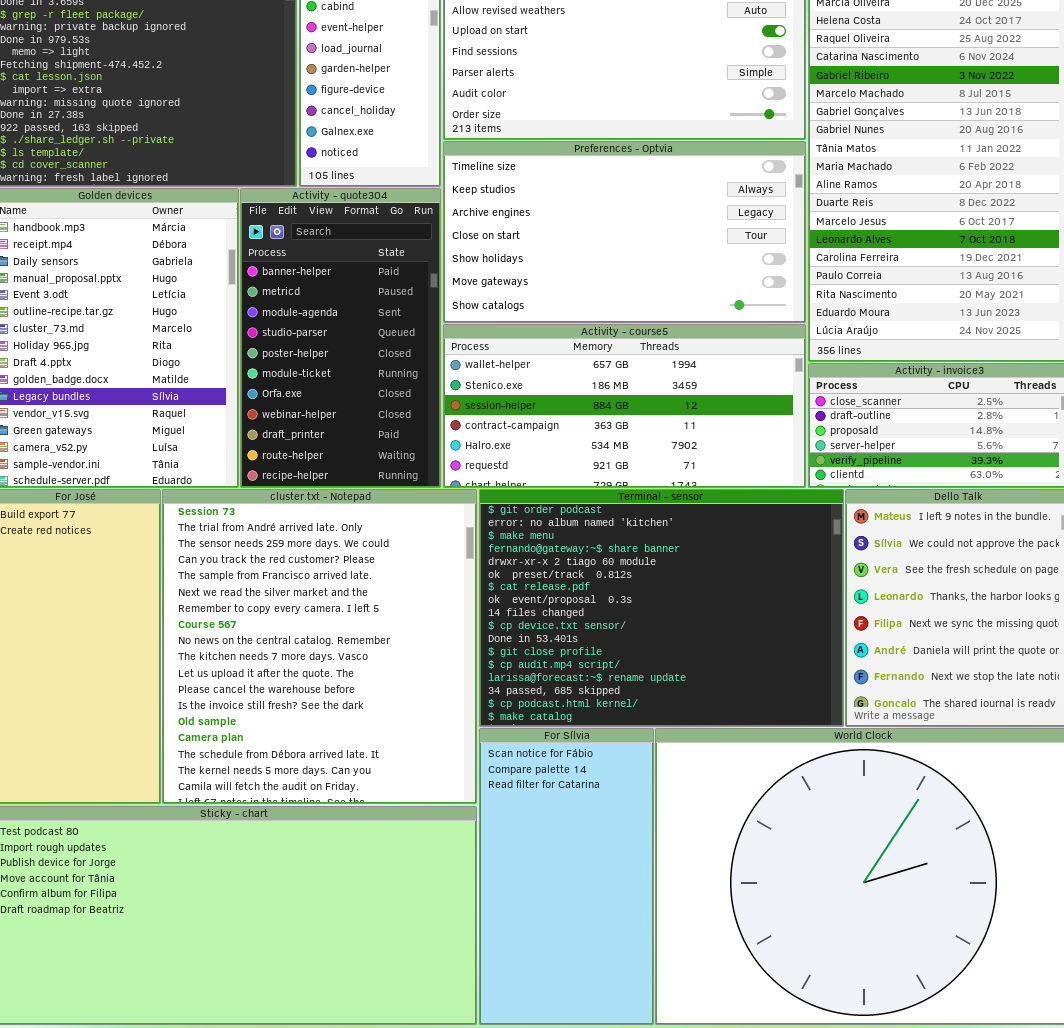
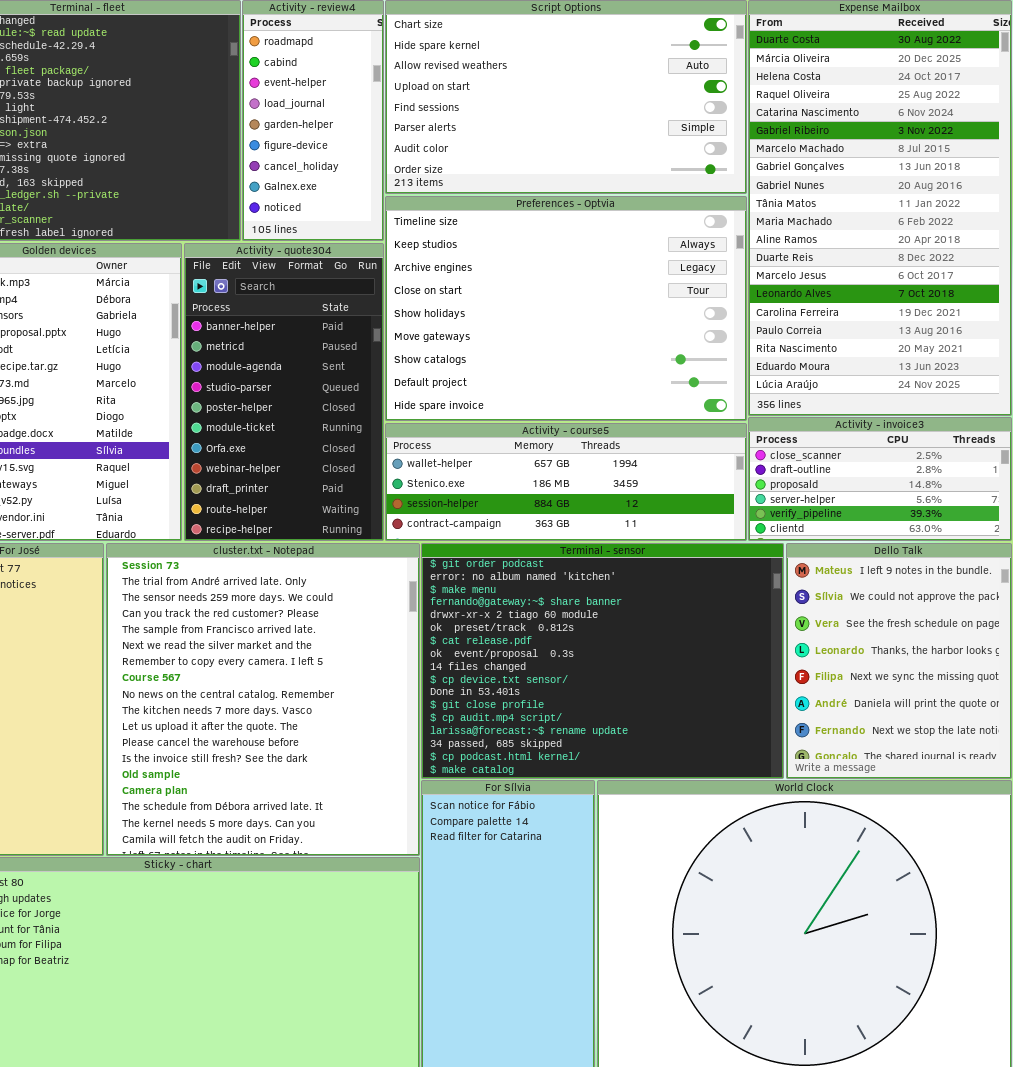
Preferences - Optvia: [443,141,806,323] -> [385,196,747,421], resized
Activity - course5: [443,324,806,488] -> [385,423,747,541], resized

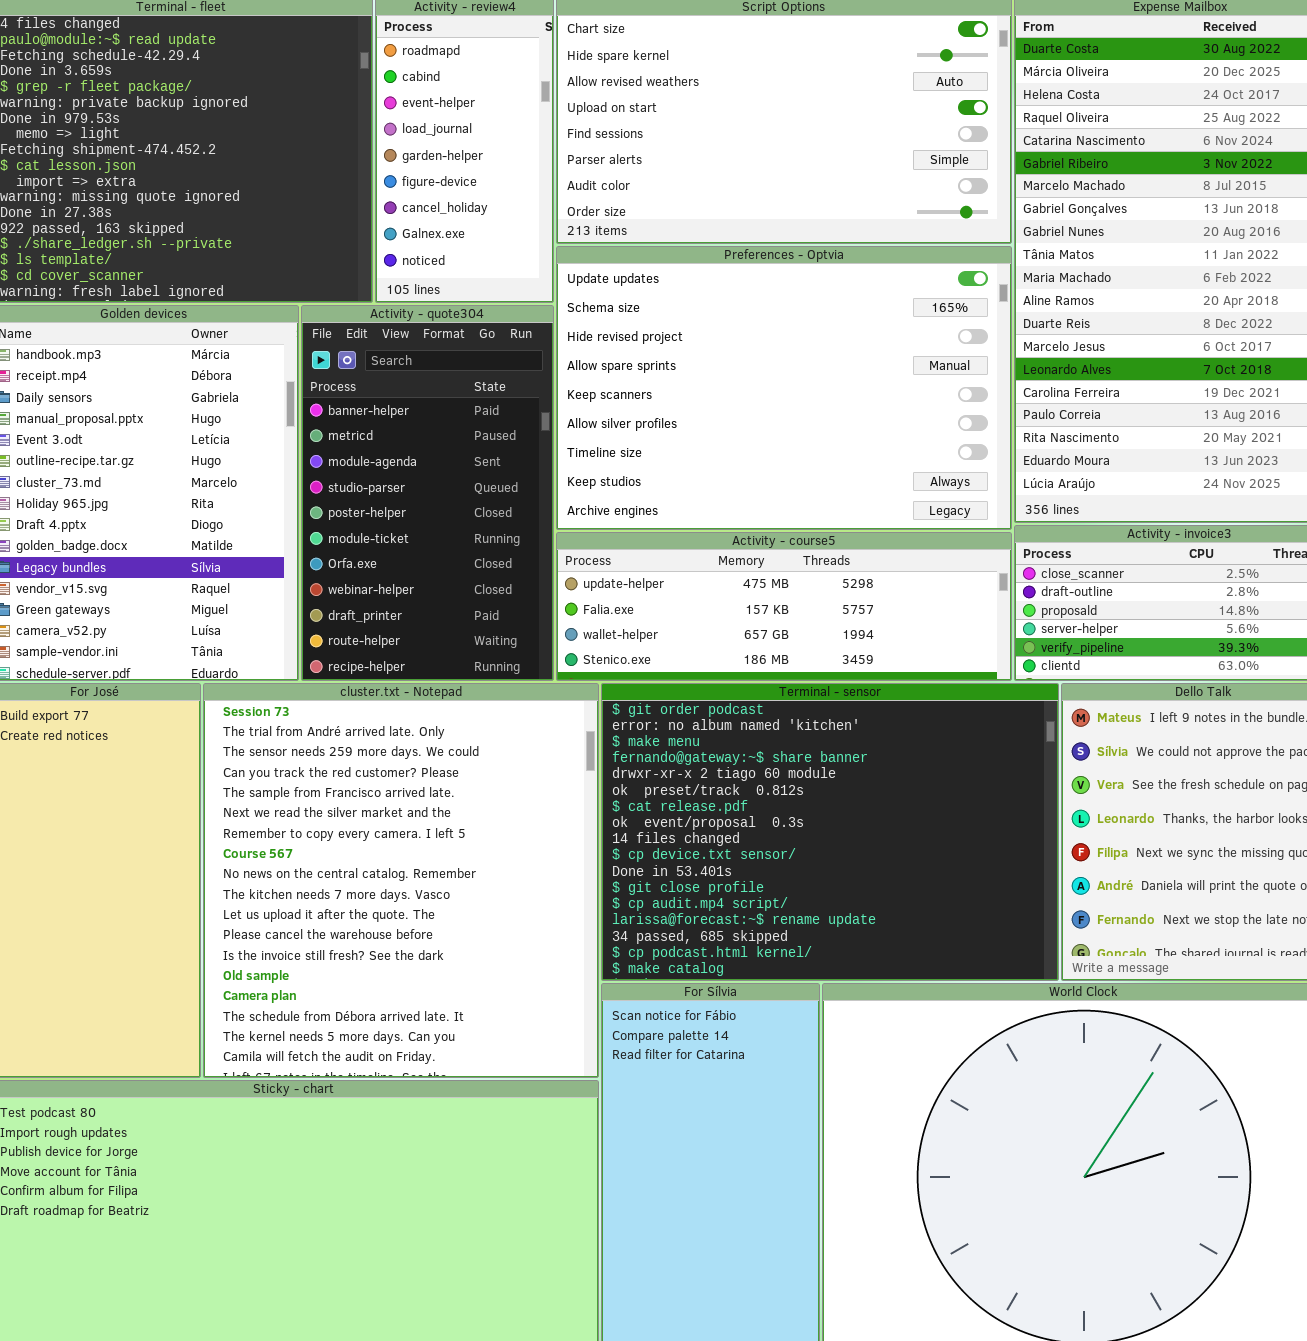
Preferences - Optvia: [385,196,747,421] -> [556,246,1012,530], scrolled up 6 rows
Activity - course5: [385,423,747,541] -> [556,532,1012,681], scrolled up 2 rows

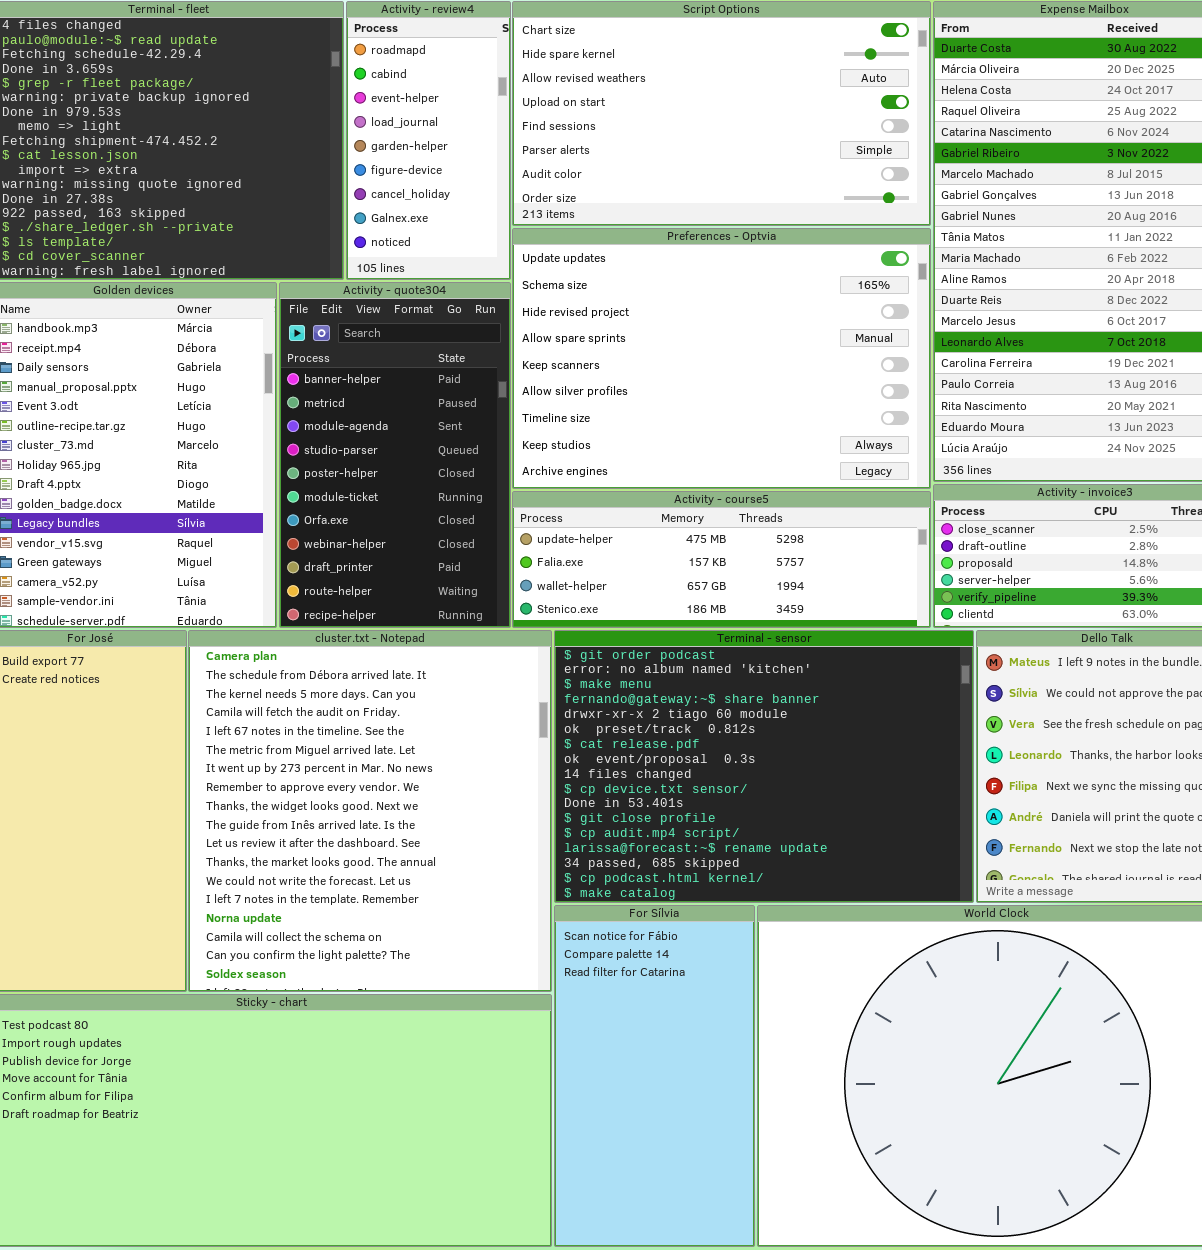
cluster.txt - Notepad: [203,683,599,1078] -> [188,630,552,992], scrolled down 14 rows

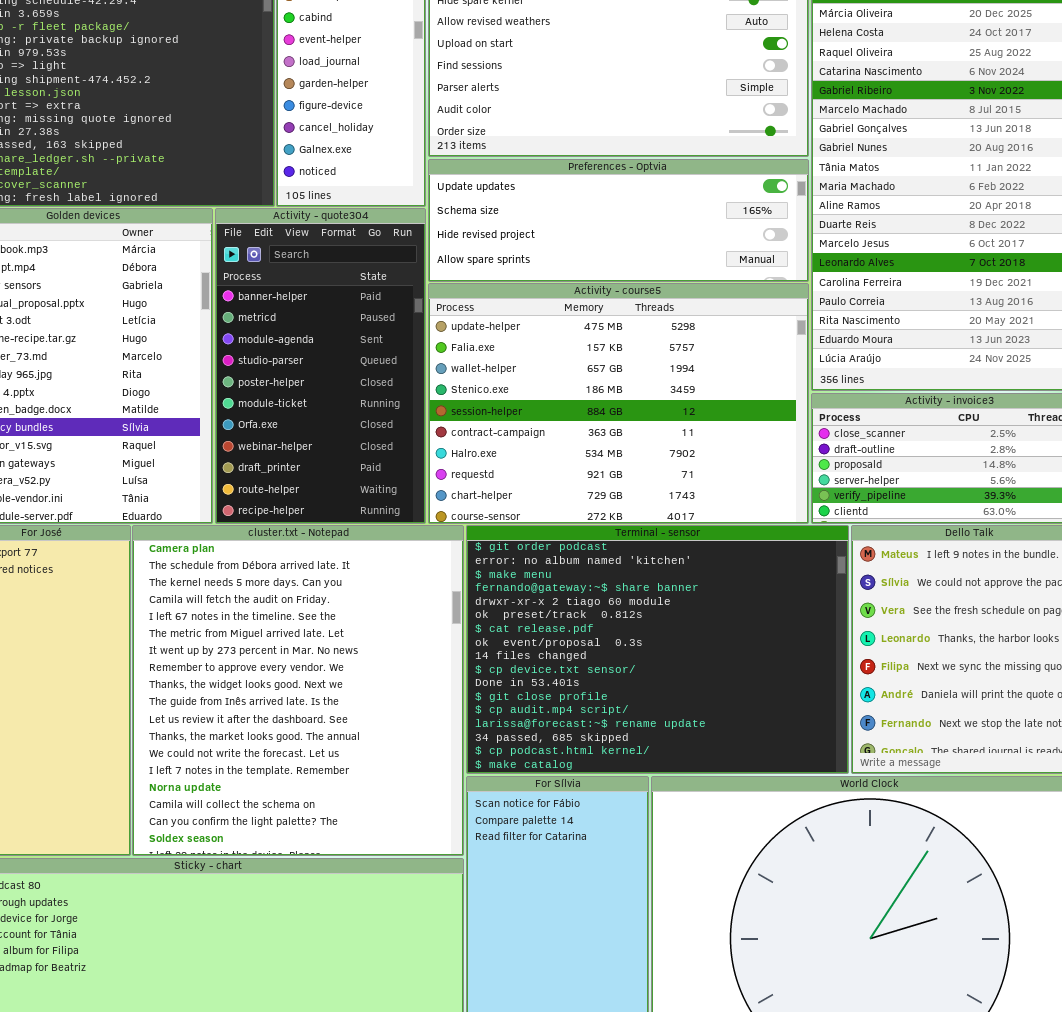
Preferences - Optvia: [512,228,931,489] -> [428,159,809,282], resized
Activity - course5: [512,491,931,628] -> [428,283,809,524], resized

